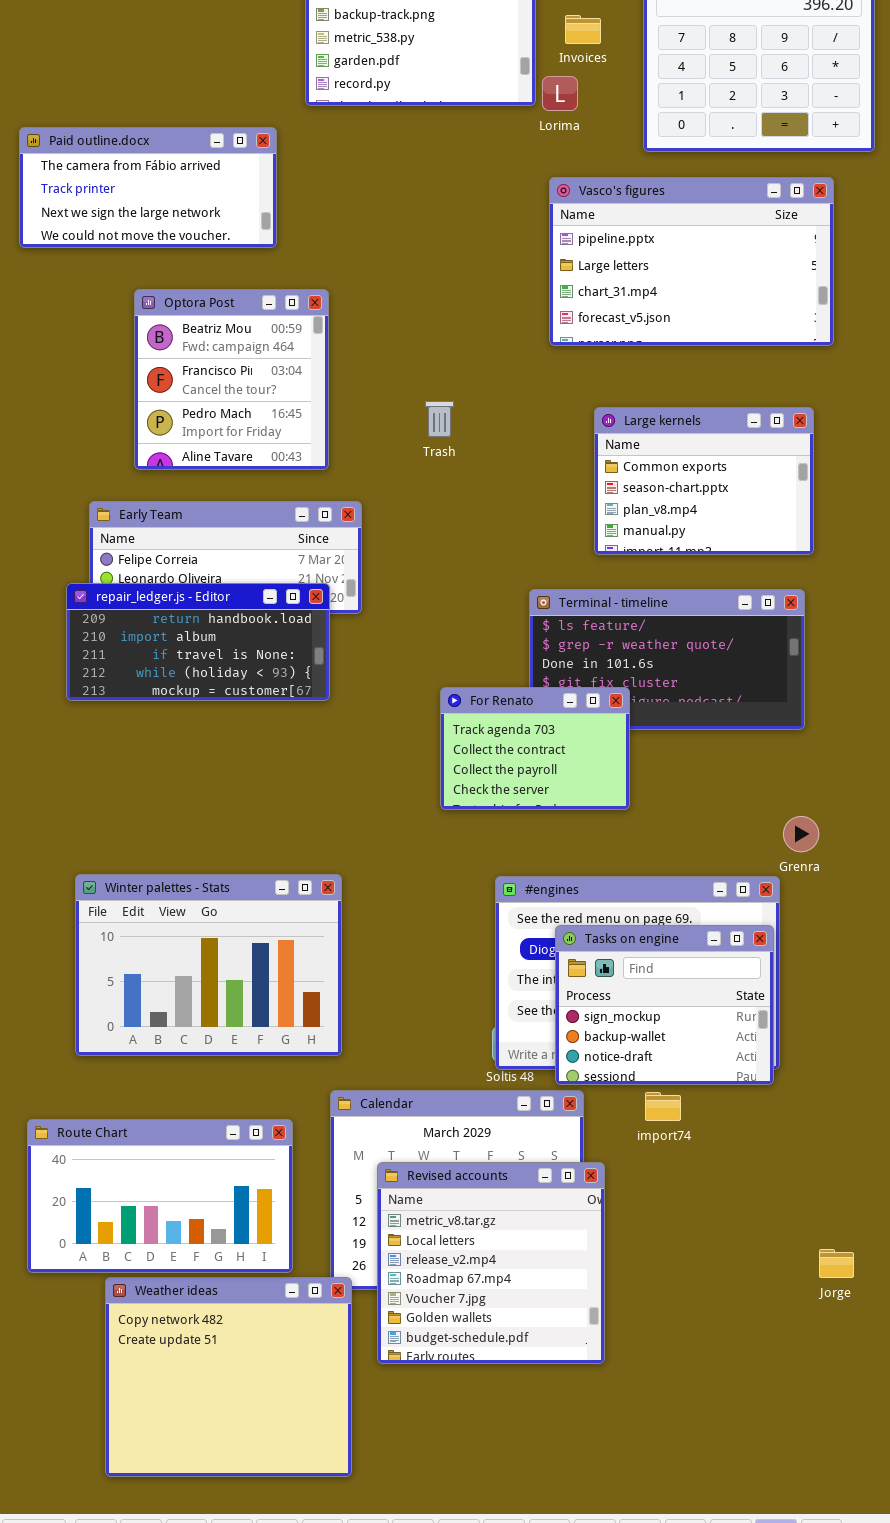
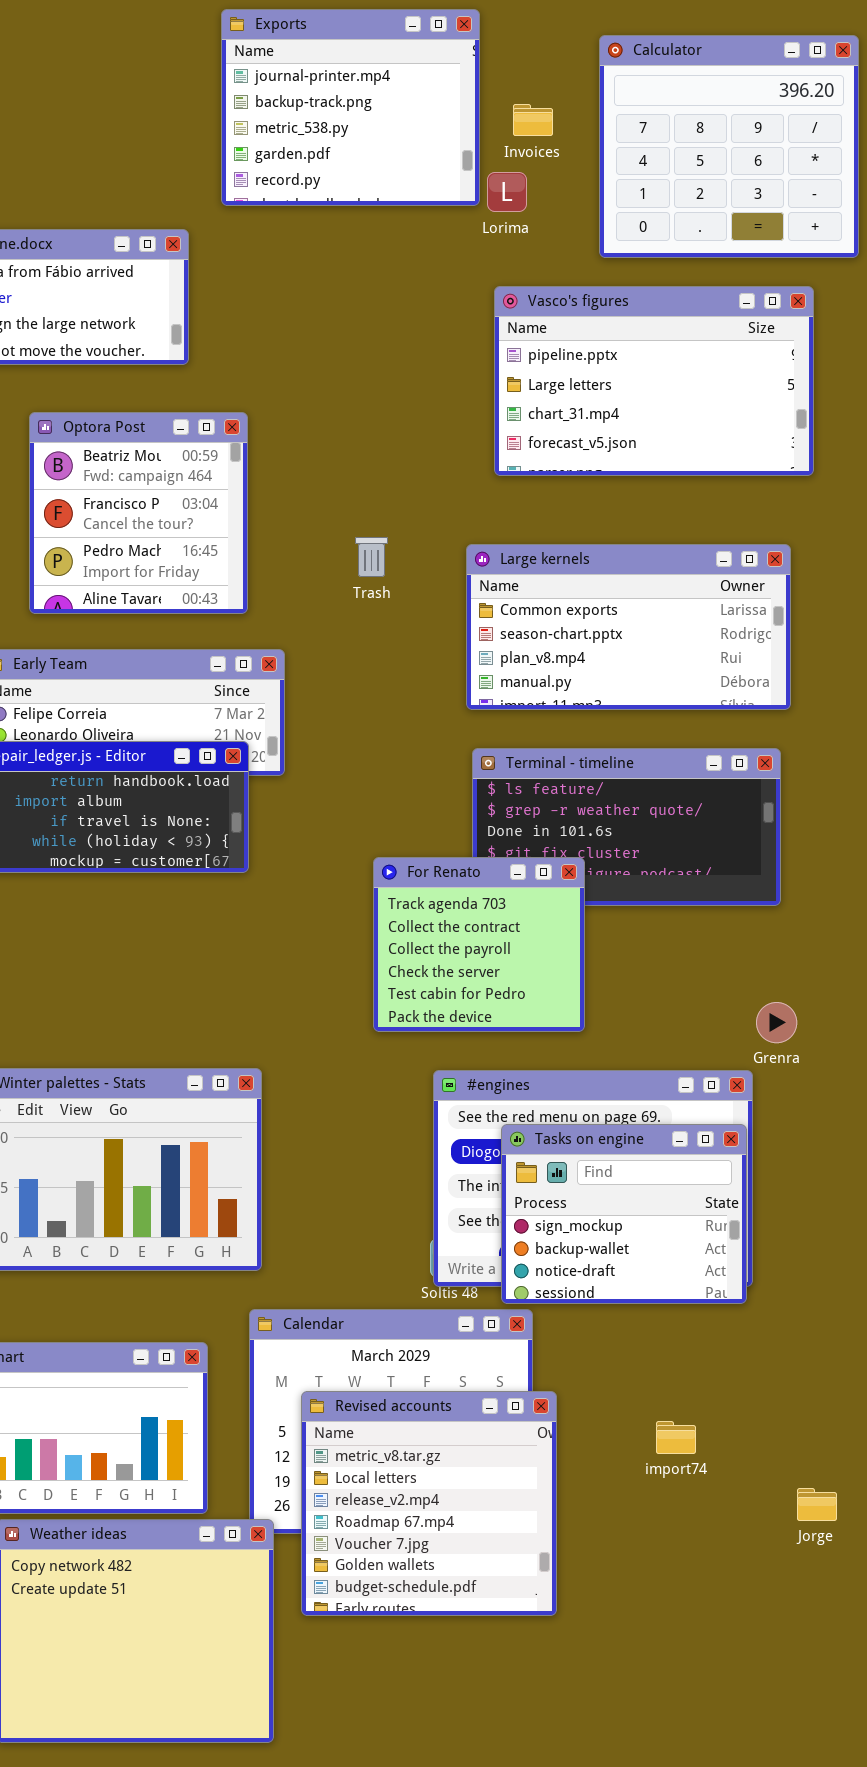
Large kernels: [594,407,814,555] -> [466,544,791,710], resized
For Renato: [440,687,630,810] -> [373,857,585,1032], resized
import74: [645,1092,681,1121] -> [656,1421,696,1454], moved

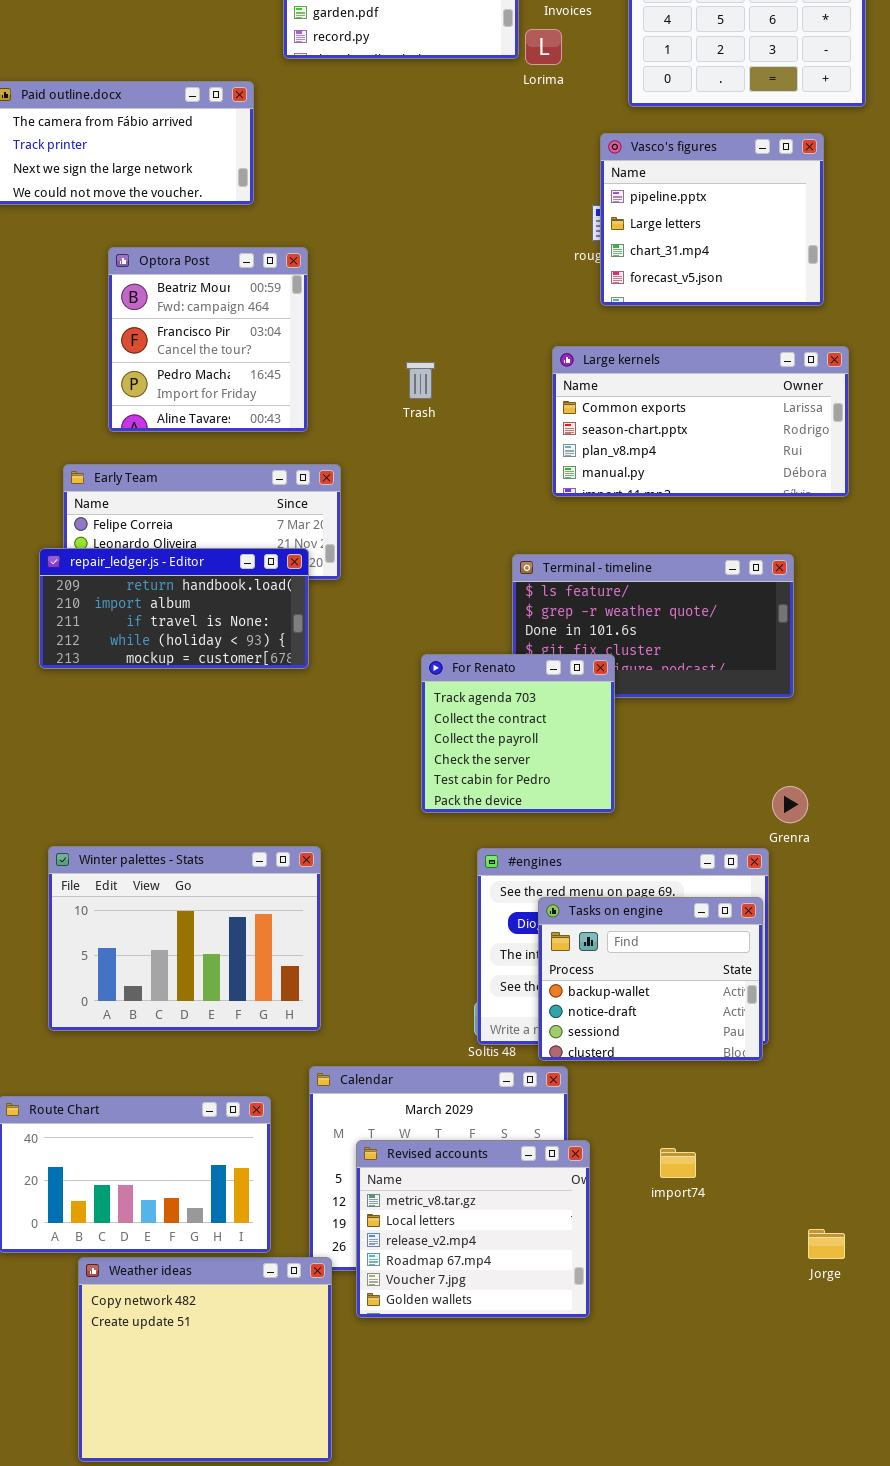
Vasco's figures: [494,286,814,476] -> [600,133,824,306], resized
Large kernels: [466,544,791,710] -> [552,346,849,497], moved
Tasks on engine: [501,1124,747,1304] -> [538,897,763,1061], scrolled down 1 row
Revised accounts: [301,1391,557,1616] -> [356,1140,590,1318], resized
import74: [656,1421,696,1454] -> [660,1148,696,1178], moved

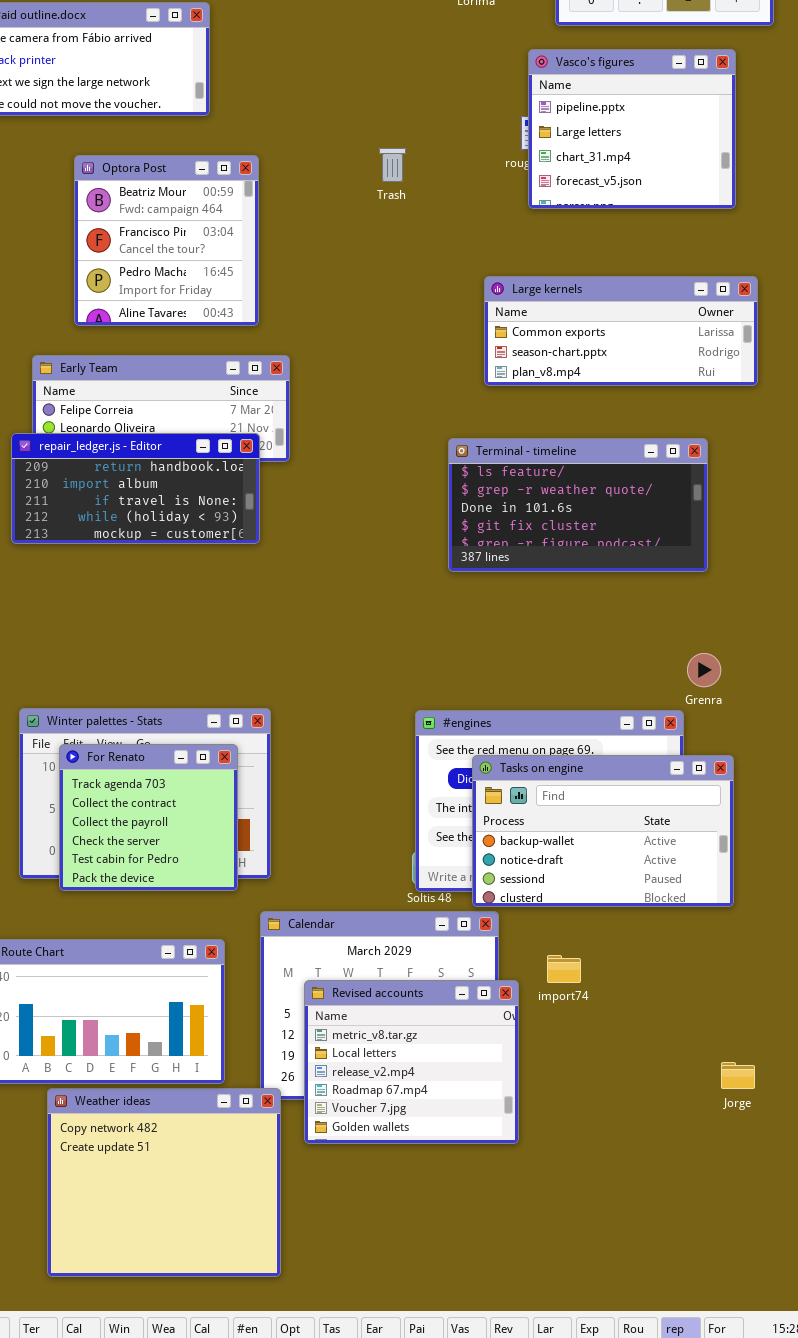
Large kernels: [552,346,849,497] -> [484,276,758,386], resized
Trash: [406,362,435,399] -> [379,148,406,182], moved
For Renato: [421,654,615,813] -> [59,744,238,891], moved
Tasks on engine: [538,897,763,1061] -> [472,755,734,907], resized
import74: [660,1148,696,1178] -> [547,955,581,983], moved

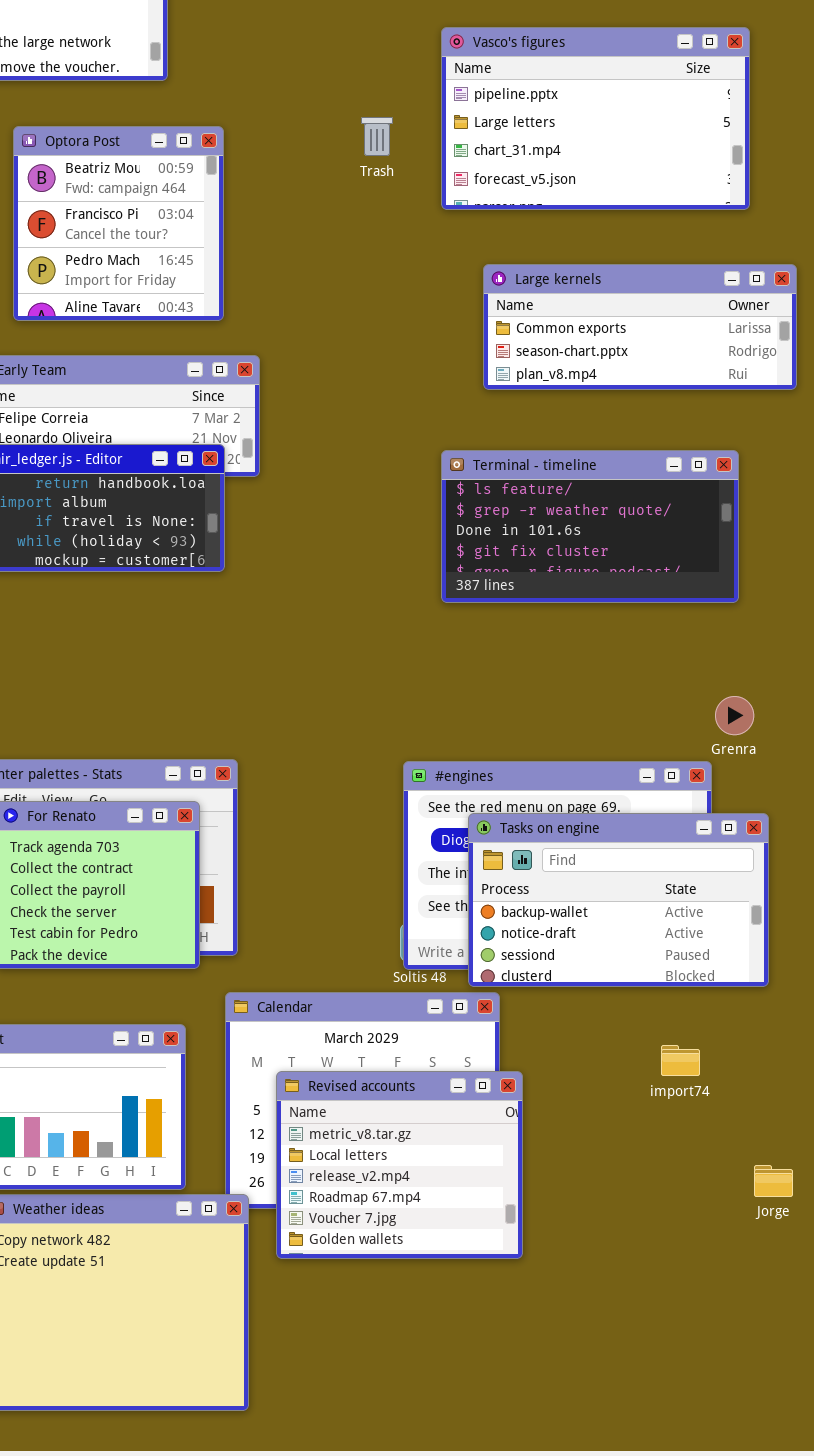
Vasco's figures: [528,49,736,209] -> [441,27,750,210], moved, resized
import74: [547,955,581,983] -> [661,1045,700,1076], moved

